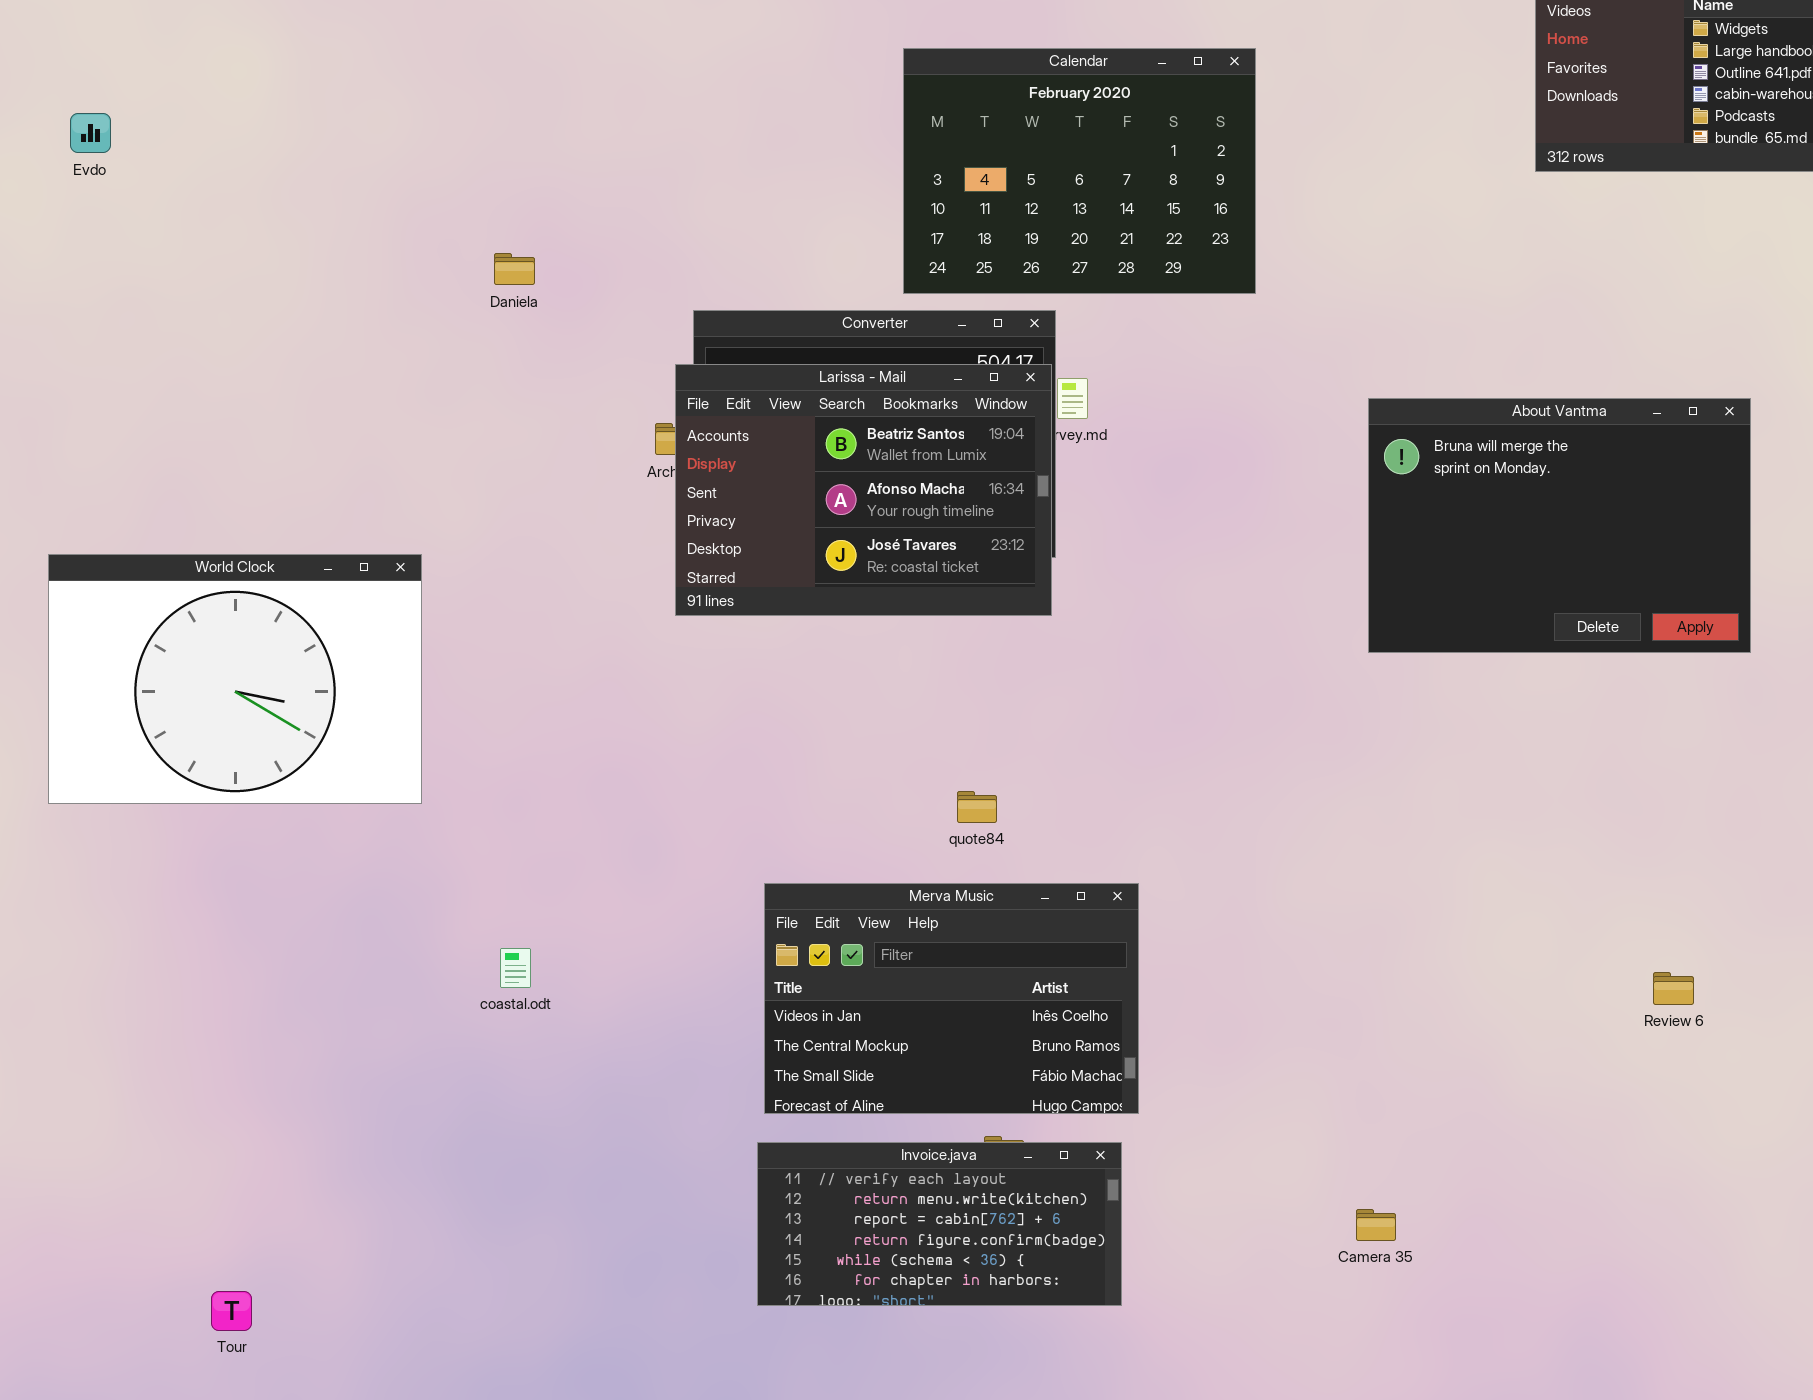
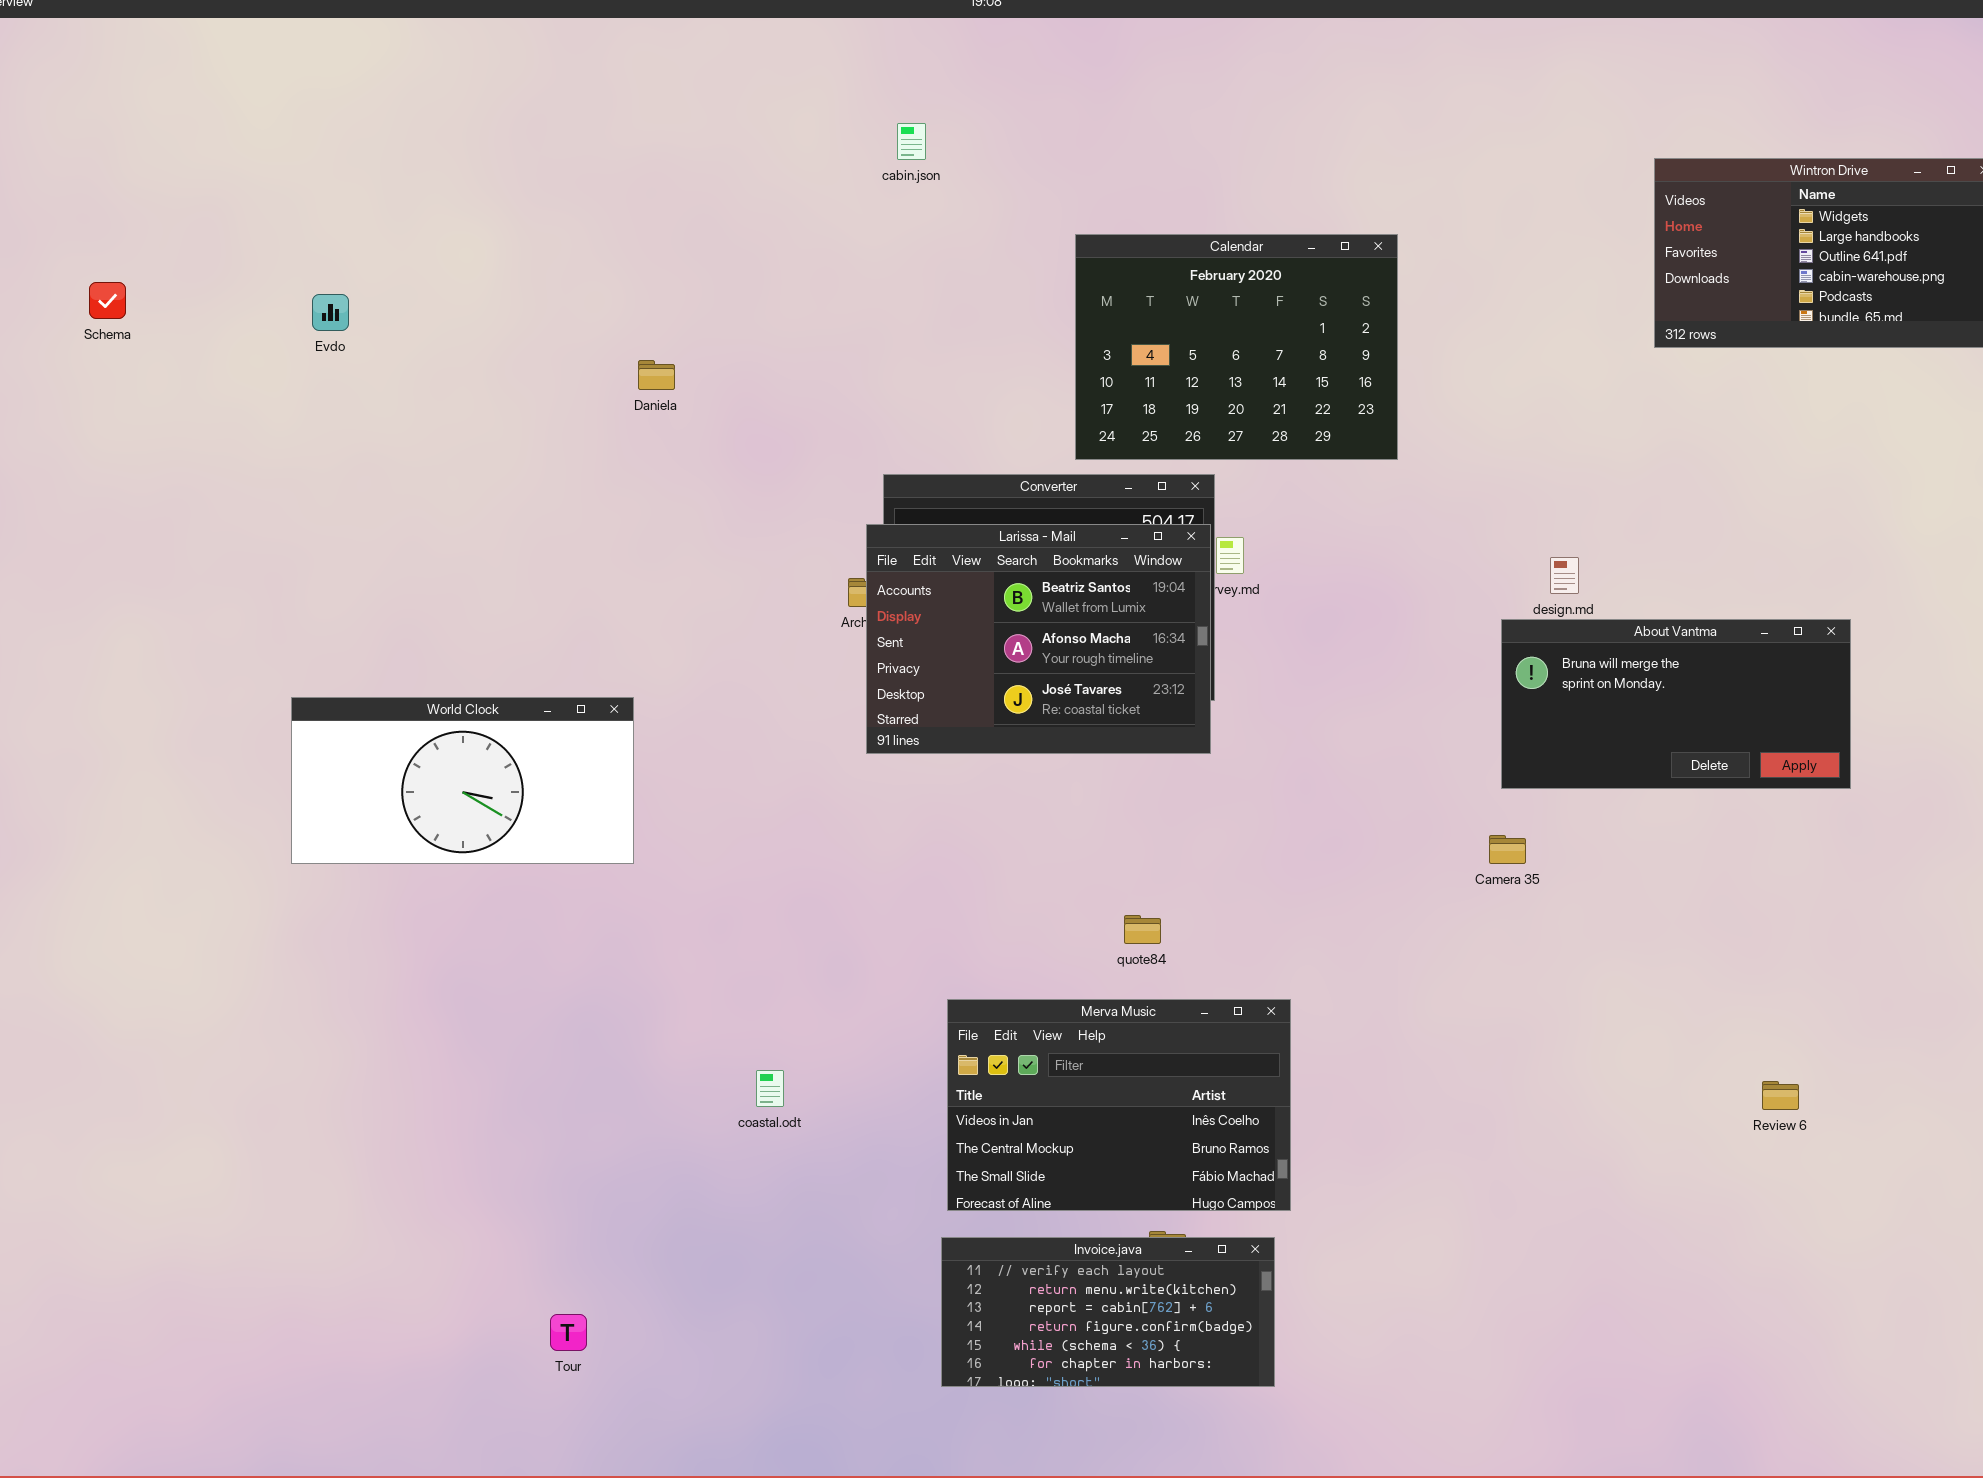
Daniela: [494,253,535,285] -> [638,360,675,390], moved
About Vantma: [1368,398,1751,653] -> [1501,619,1851,789], resized
World Clock: [48,554,422,804] -> [291,697,634,864], resized
coastal.odt: [500,948,531,988] -> [756,1070,784,1107], moved
Camera 35: [1356,1209,1396,1241] -> [1489,835,1526,864], moved
Tour: [211,1291,252,1331] -> [550,1314,587,1351], moved

